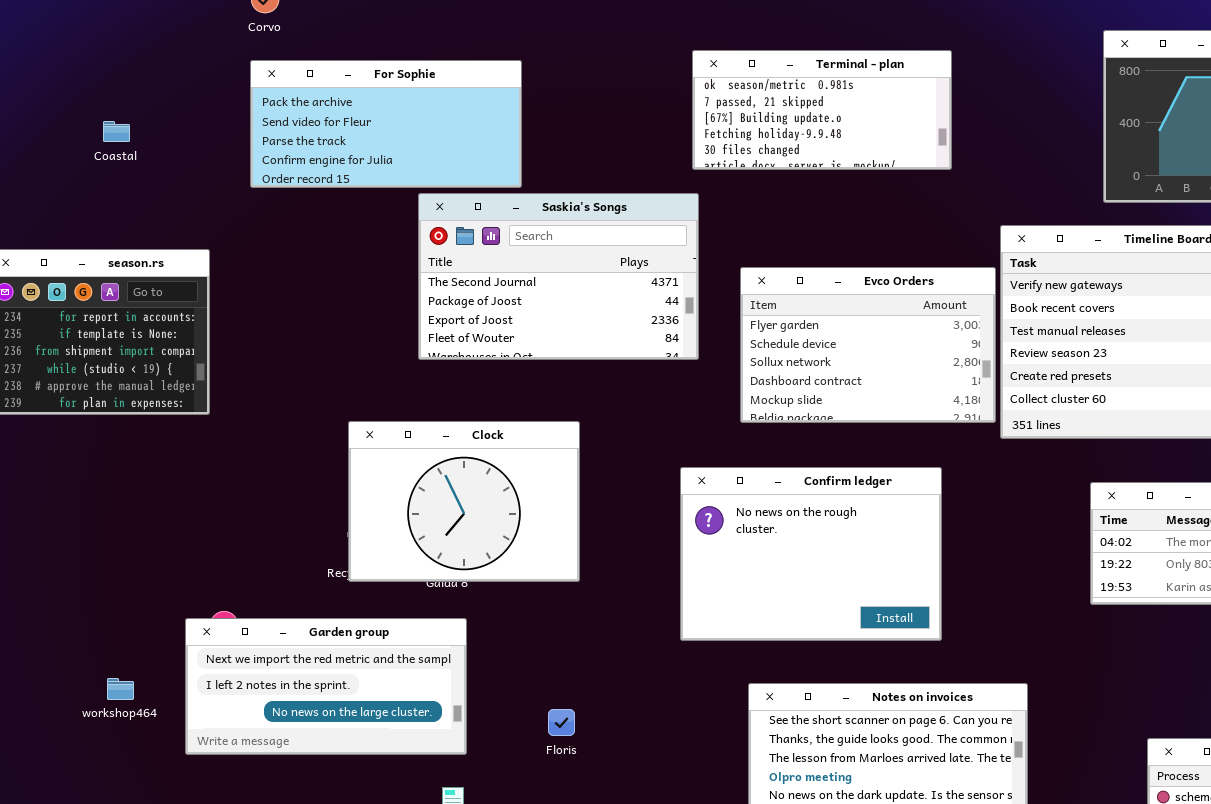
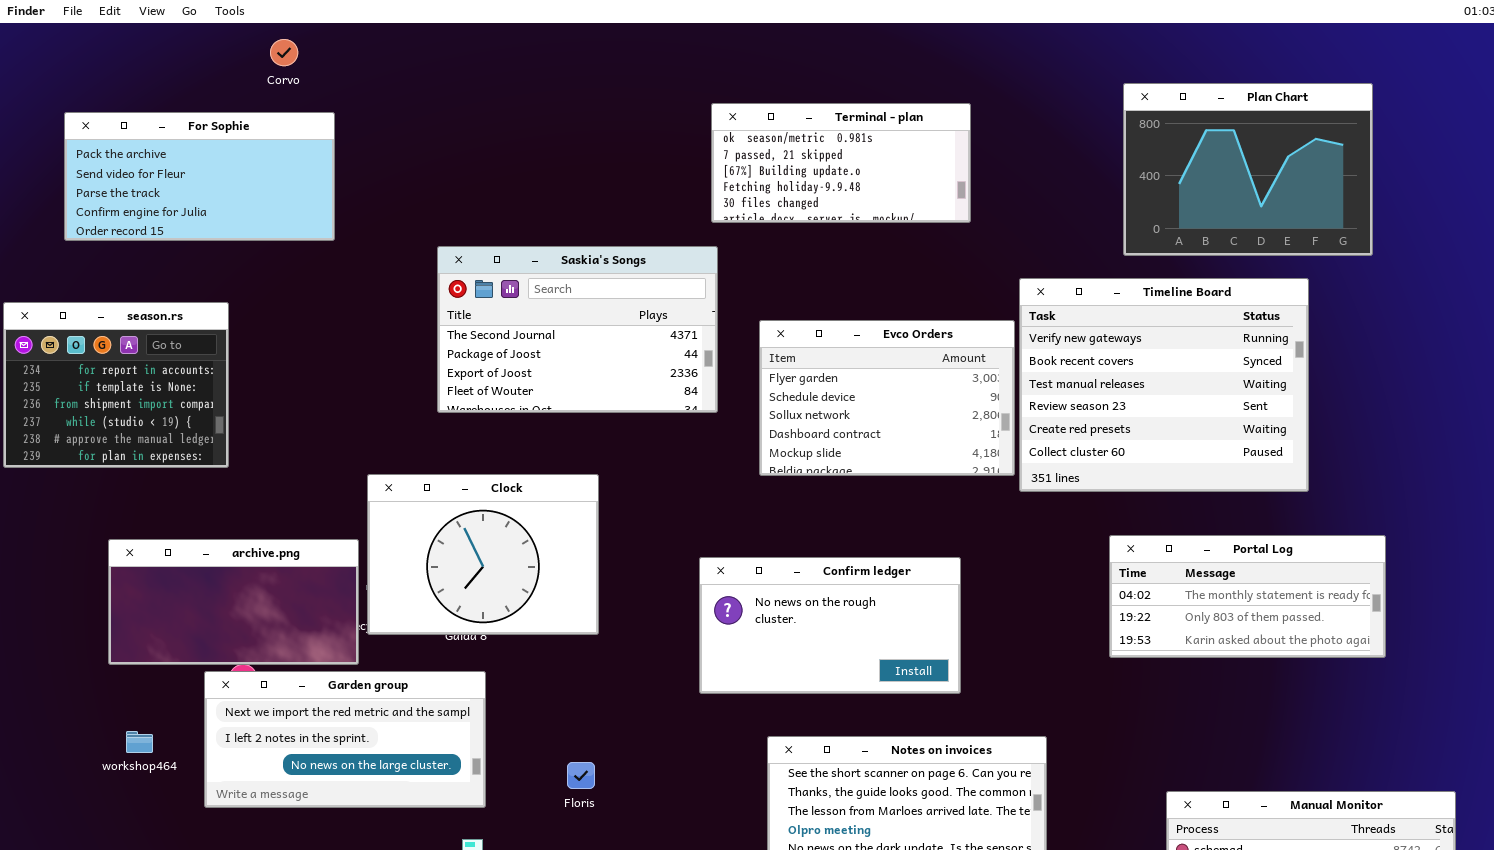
For Sophie: [250,60,522,188] -> [64,112,335,241], moved
Confirm ledger: [680,467,942,641] -> [699,557,961,694], resized
archive.png: none -> [108,539,359,665], opened

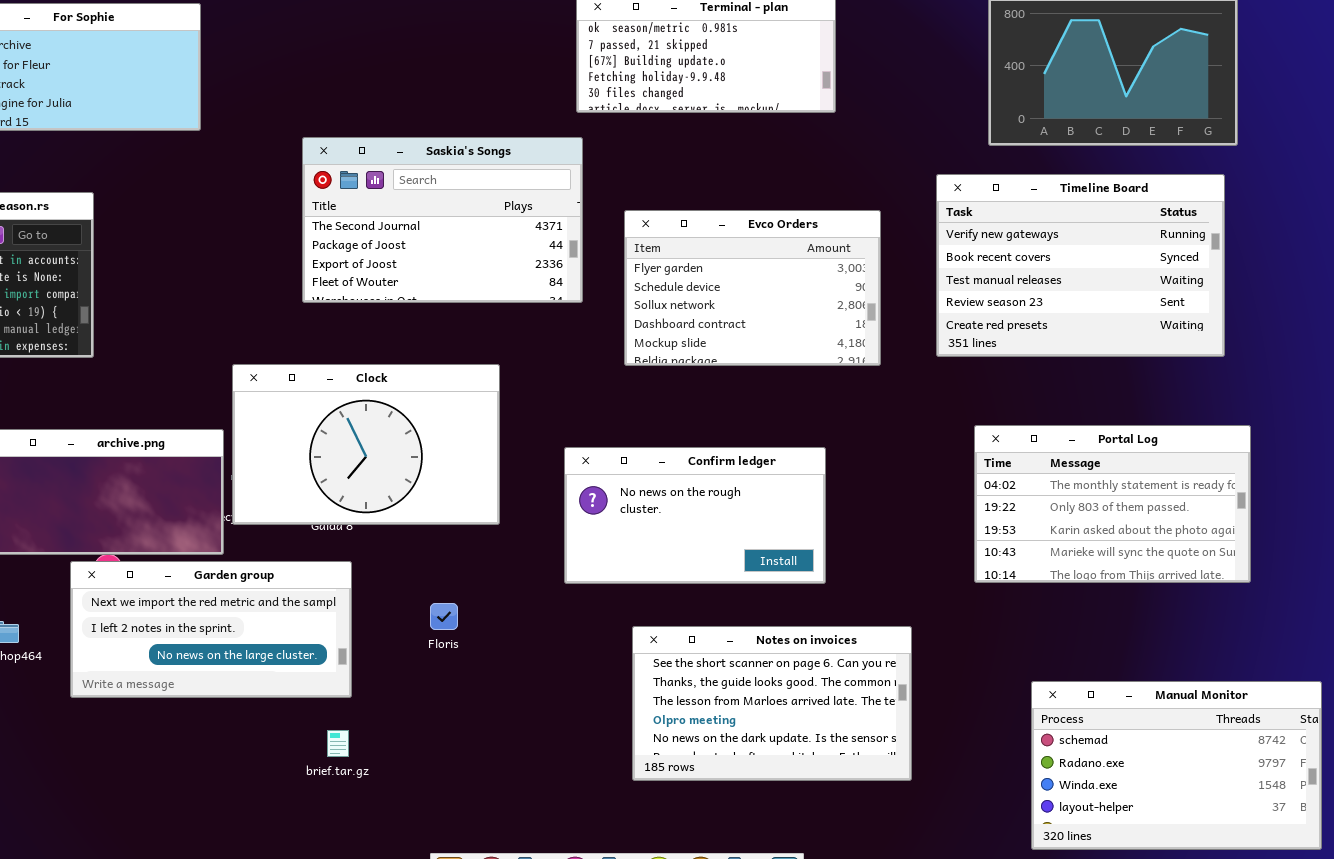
Timeline Board: [1019,278,1309,492] -> [936,174,1225,357], moved, resized
Clock: [367,474,599,635] -> [232,364,500,525], resized
Portal Log: [1109,535,1386,658] -> [974,425,1251,583], resized
Floris: [567,762,595,789] -> [430,603,458,630], moved

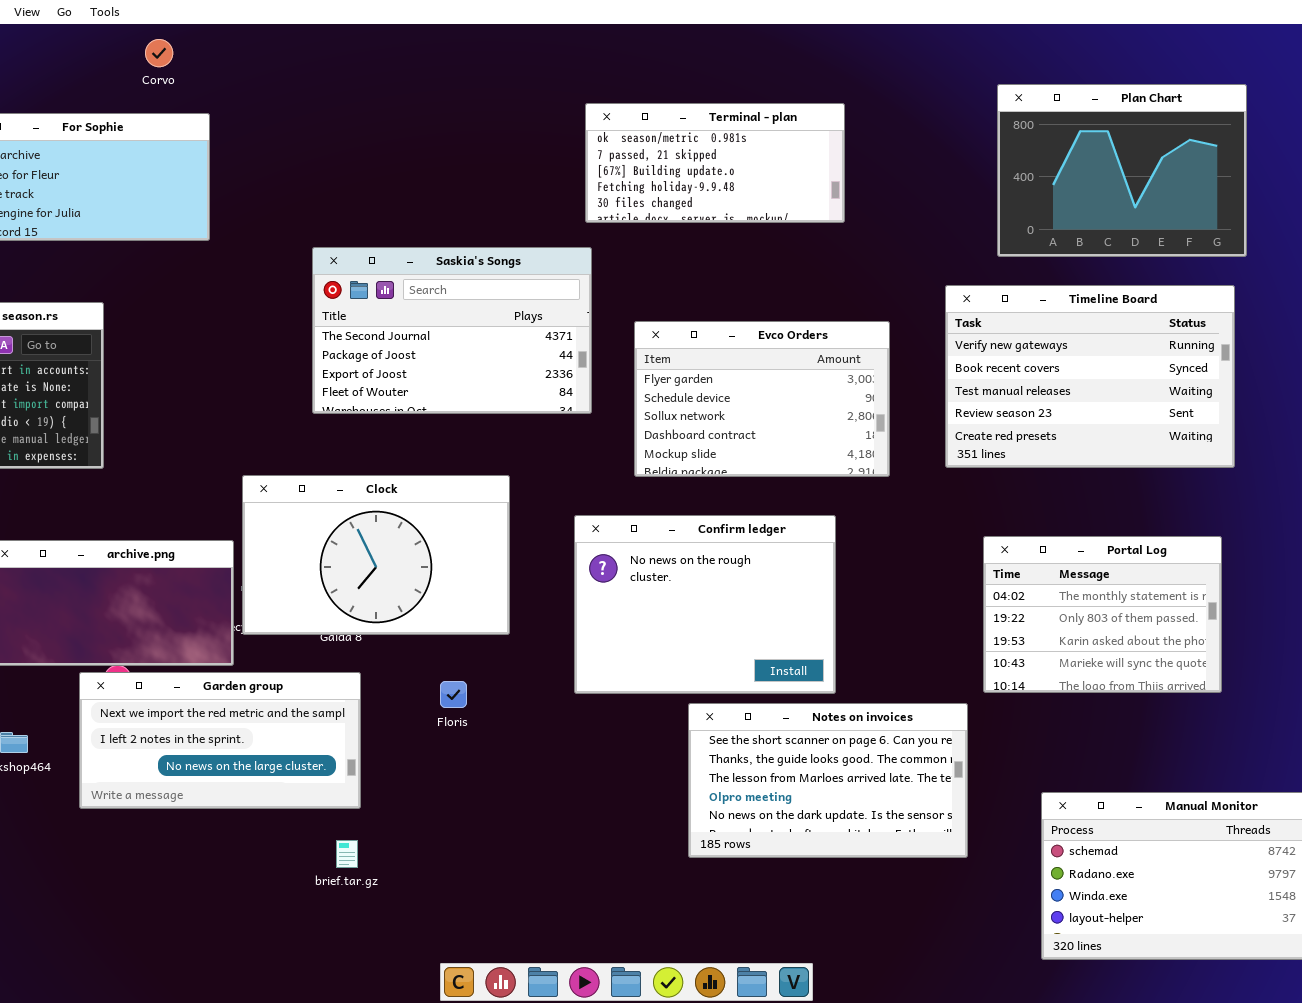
Portal Log: [974,425,1251,583] -> [983,536,1222,693], resized
Confirm ledger: [564,447,826,584] -> [574,515,836,694], resized
Floris: [430,603,458,630] -> [440,681,467,708], moved
Notes on invoices: [632,626,912,781] -> [688,703,968,858], moved

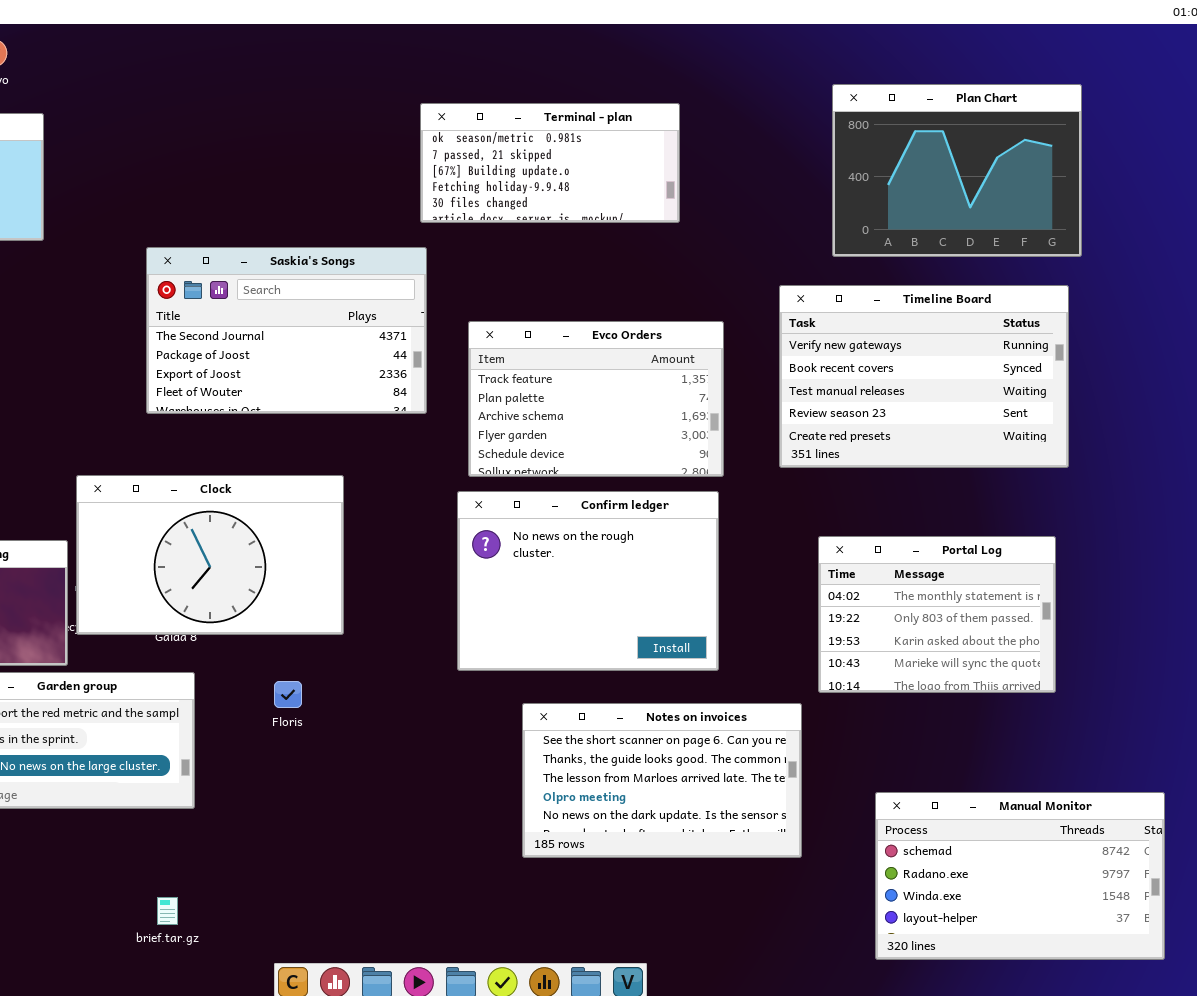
Evco Orders: [634,321,890,477] -> [468,321,724,477], scrolled up 3 rows
Confirm ledger: [574,515,836,694] -> [457,491,719,671], moved
brief.tar.gz: [336,840,358,868] -> [157,897,178,925], moved

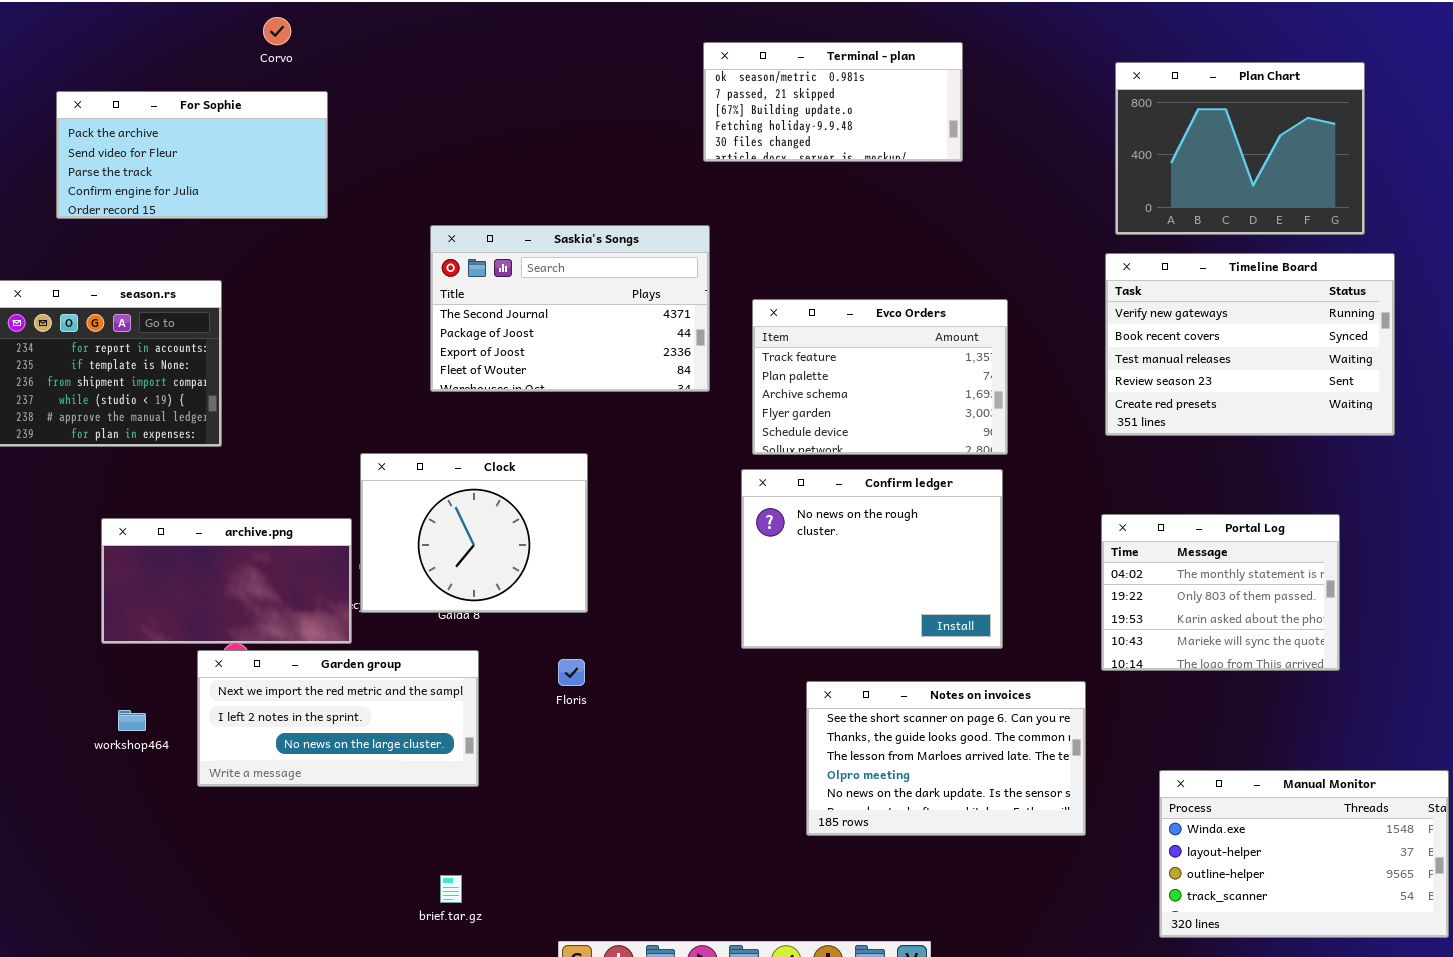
Terminal - plan: [420,103,680,223] -> [703,42,963,162], moved
Timeline Board: [779,285,1069,468] -> [1105,253,1395,436], moved
Clock: [76,475,344,635] -> [360,453,588,613], resized
Manual Monitor: [875,792,1165,960] -> [1159,770,1449,938], scrolled down 2 rows

